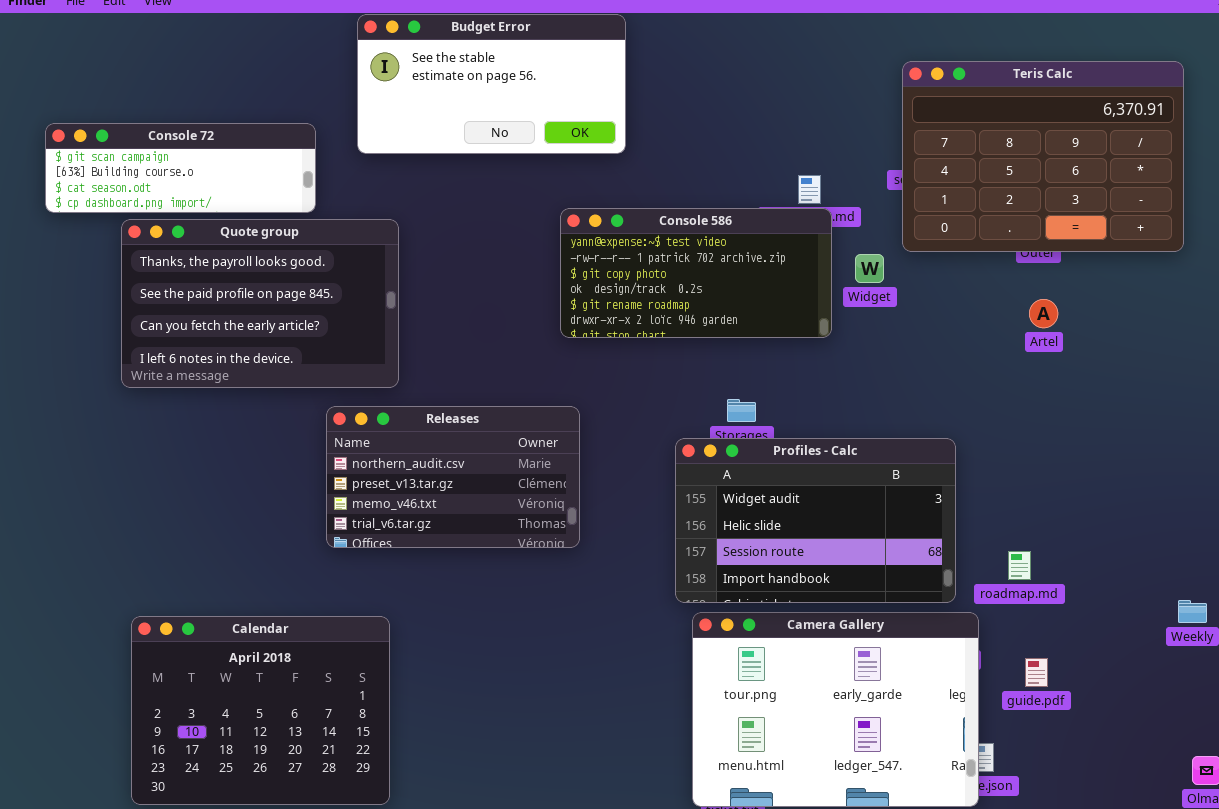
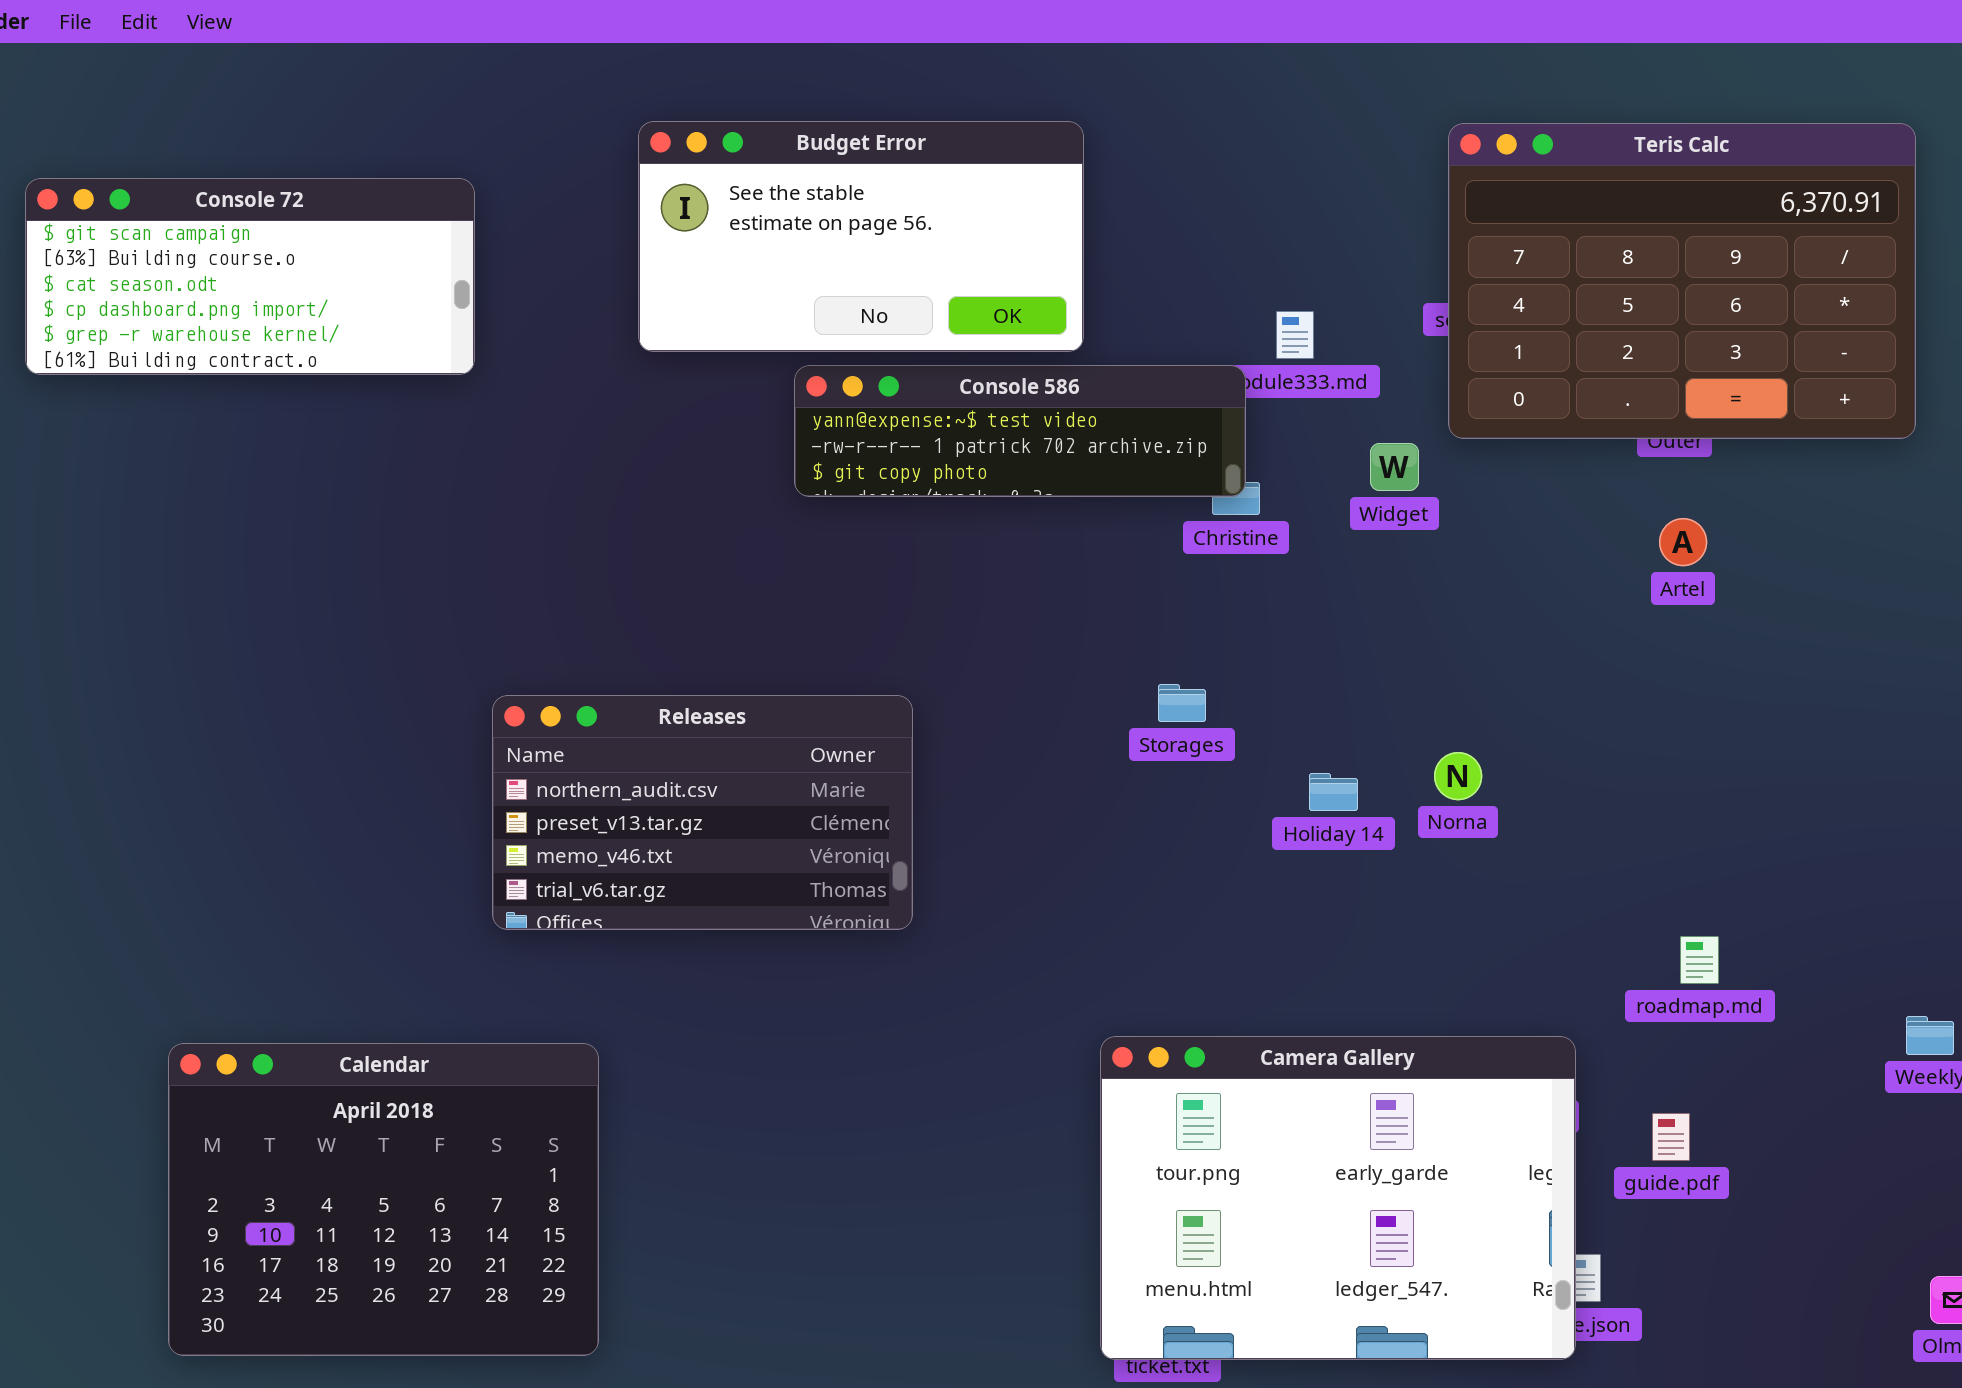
Budget Error: [357,14,626,154] -> [638,121,1084,352], moved
Console 72: [45,123,316,213] -> [25,178,475,375], resized
Console 586: [560,208,832,338] -> [794,365,1246,497], moved, resized
Quote group: [121,219,399,388] -> none, closed
Profiles - Calc: [675,438,956,603] -> none, closed
roadmap.md: [1008,551,1031,580] -> [1680,936,1719,984], moved

